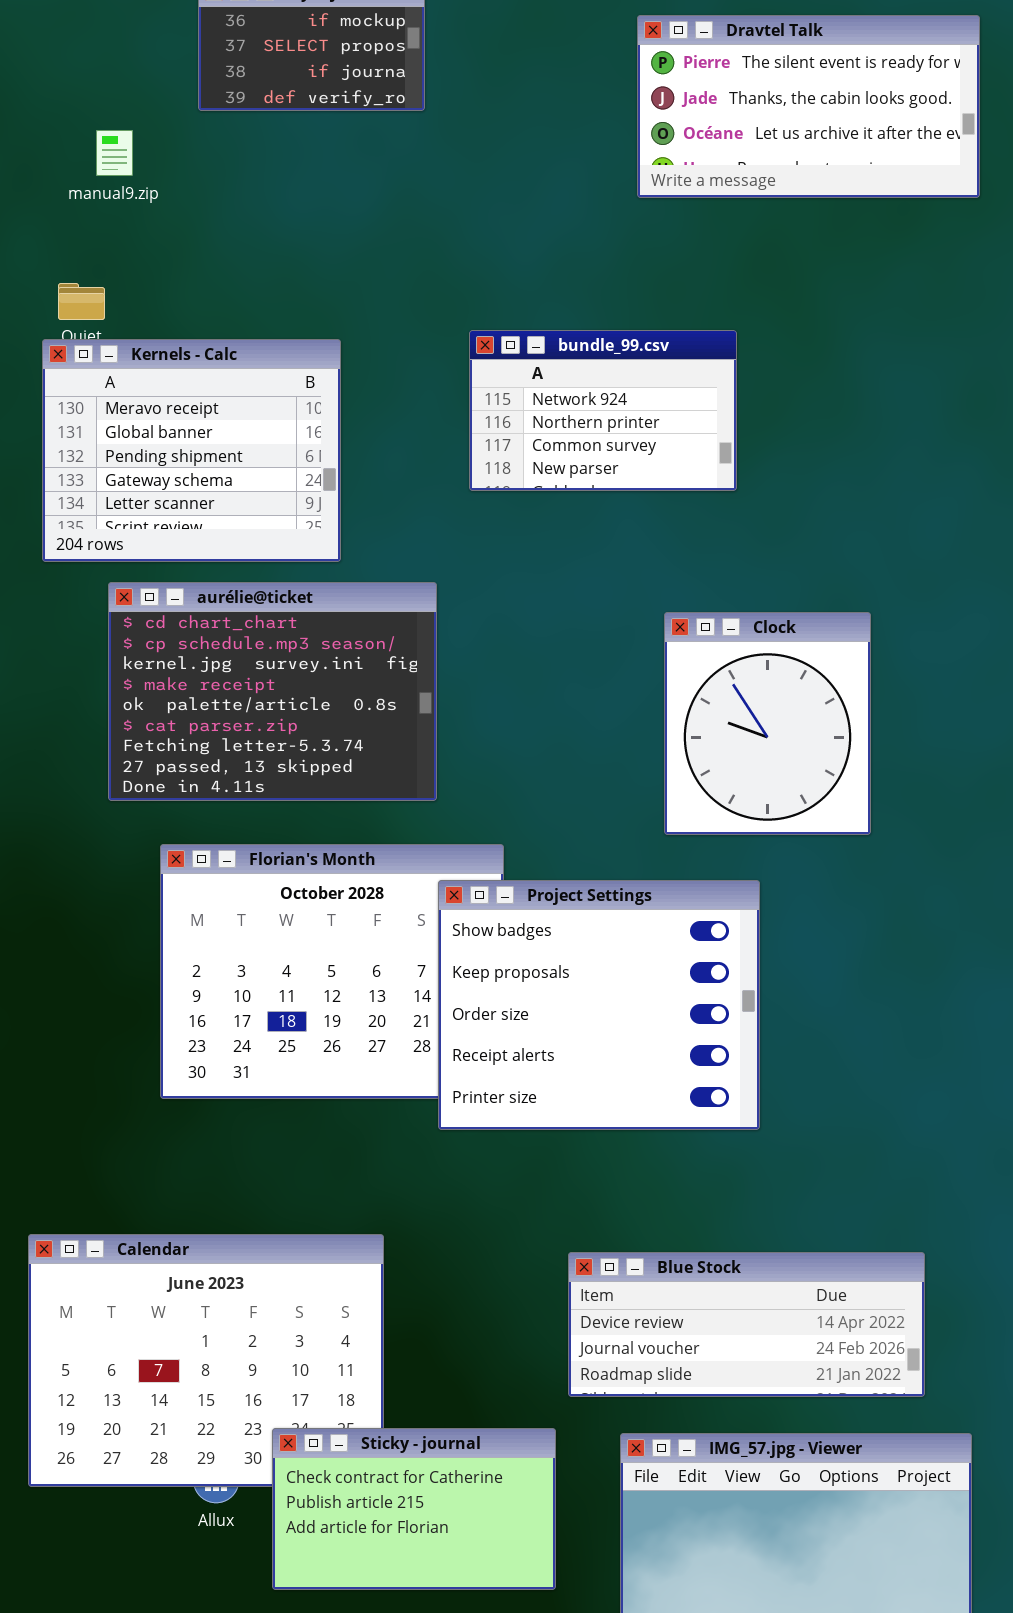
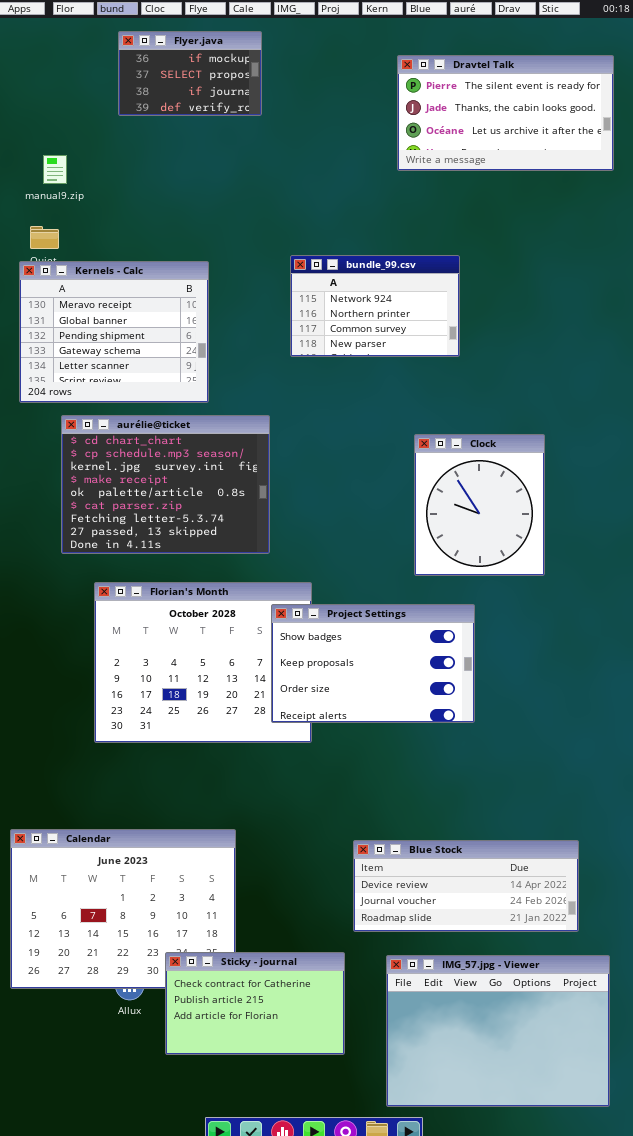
manual9.zip: [96,130,133,176] -> [43,155,67,184], moved
Project Settings: [438,880,760,1130] -> [271,604,475,723], resized

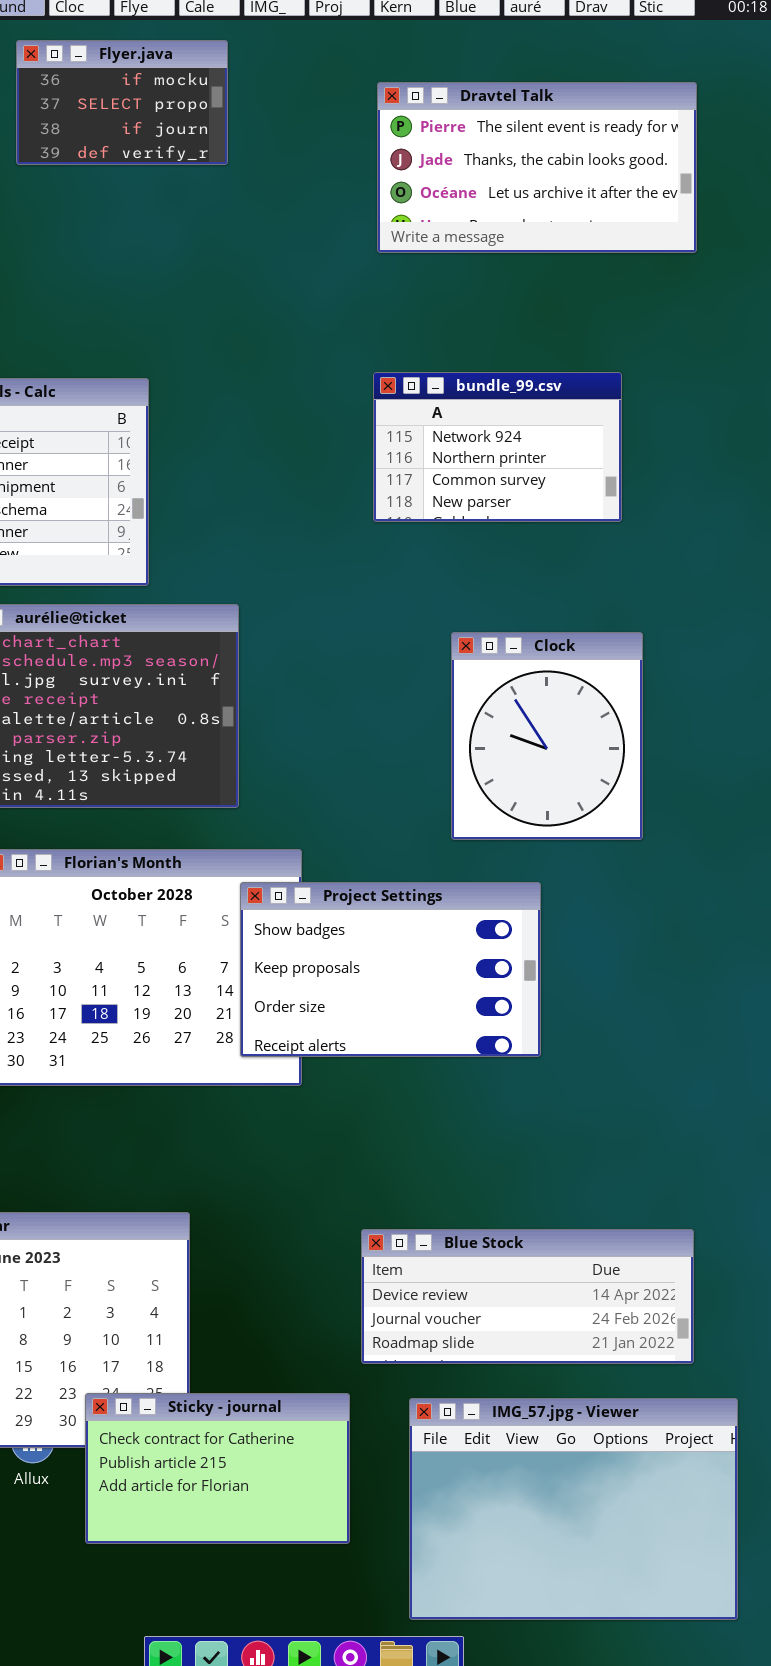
Dravtel Talk: [397,55,614,171] -> [377,82,697,253], moved
bundle_99.csv: [290,255,460,357] -> [373,372,622,522], moved

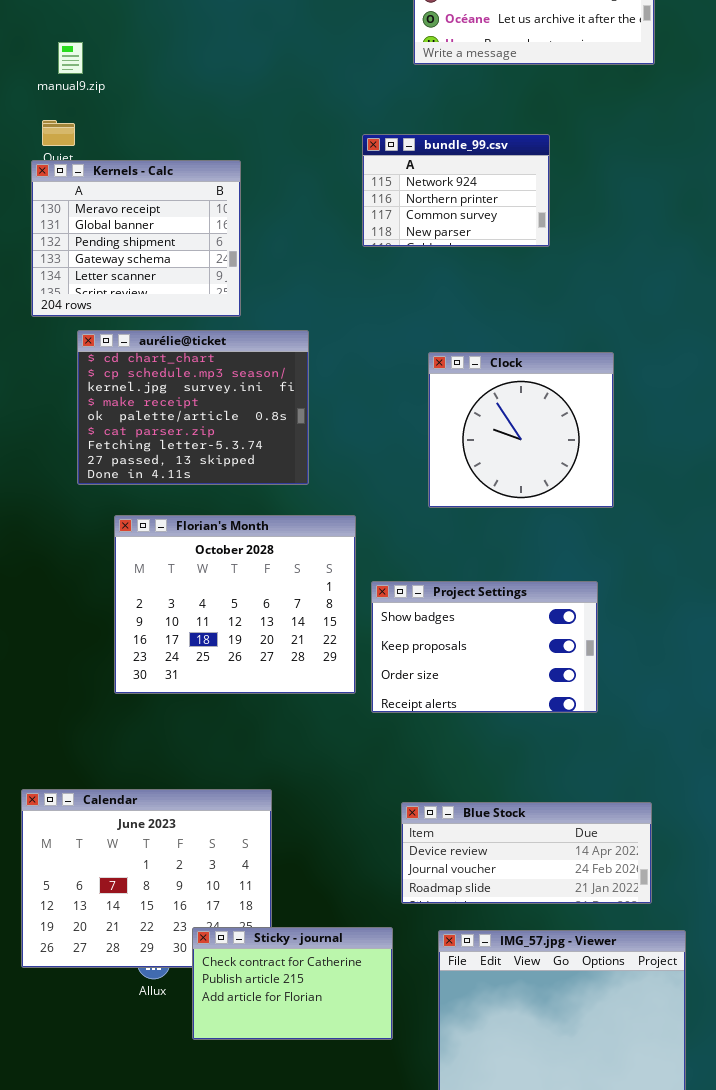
bundle_99.csv: [373,372,622,522] -> [362,134,550,247], moved
Clock: [451,632,643,840] -> [428,352,614,508], resized
Project Settings: [240,882,541,1057] -> [371,581,598,713], moved

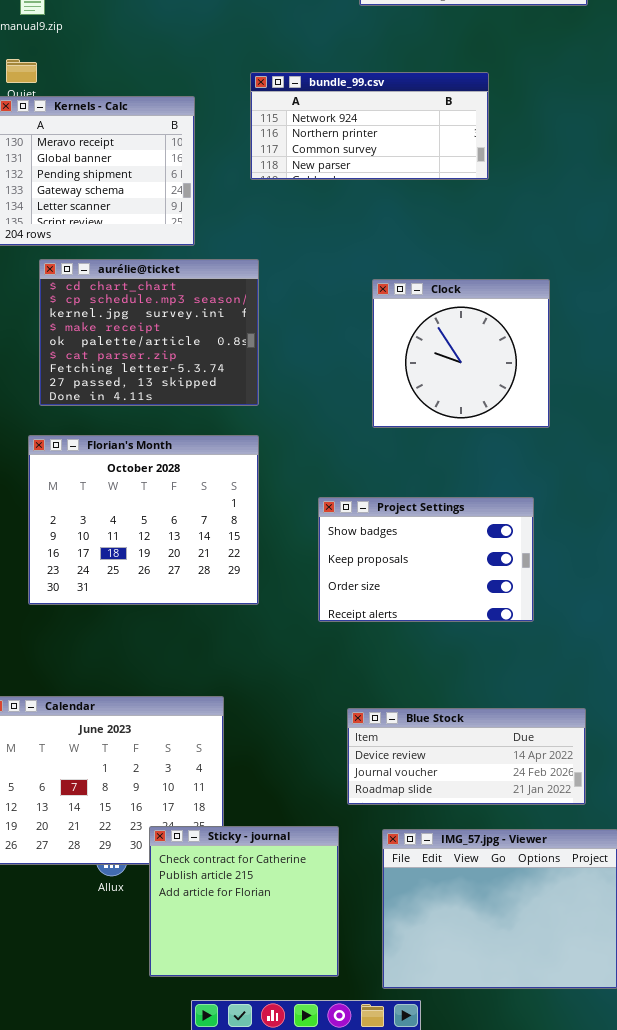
bundle_99.csv: [362,134,550,247] -> [250,72,489,180], resized
Florian's Month: [114,515,356,694] -> [28,435,259,605], moved
Sticky - journal: [192,927,393,1040] -> [149,826,339,977], resized

